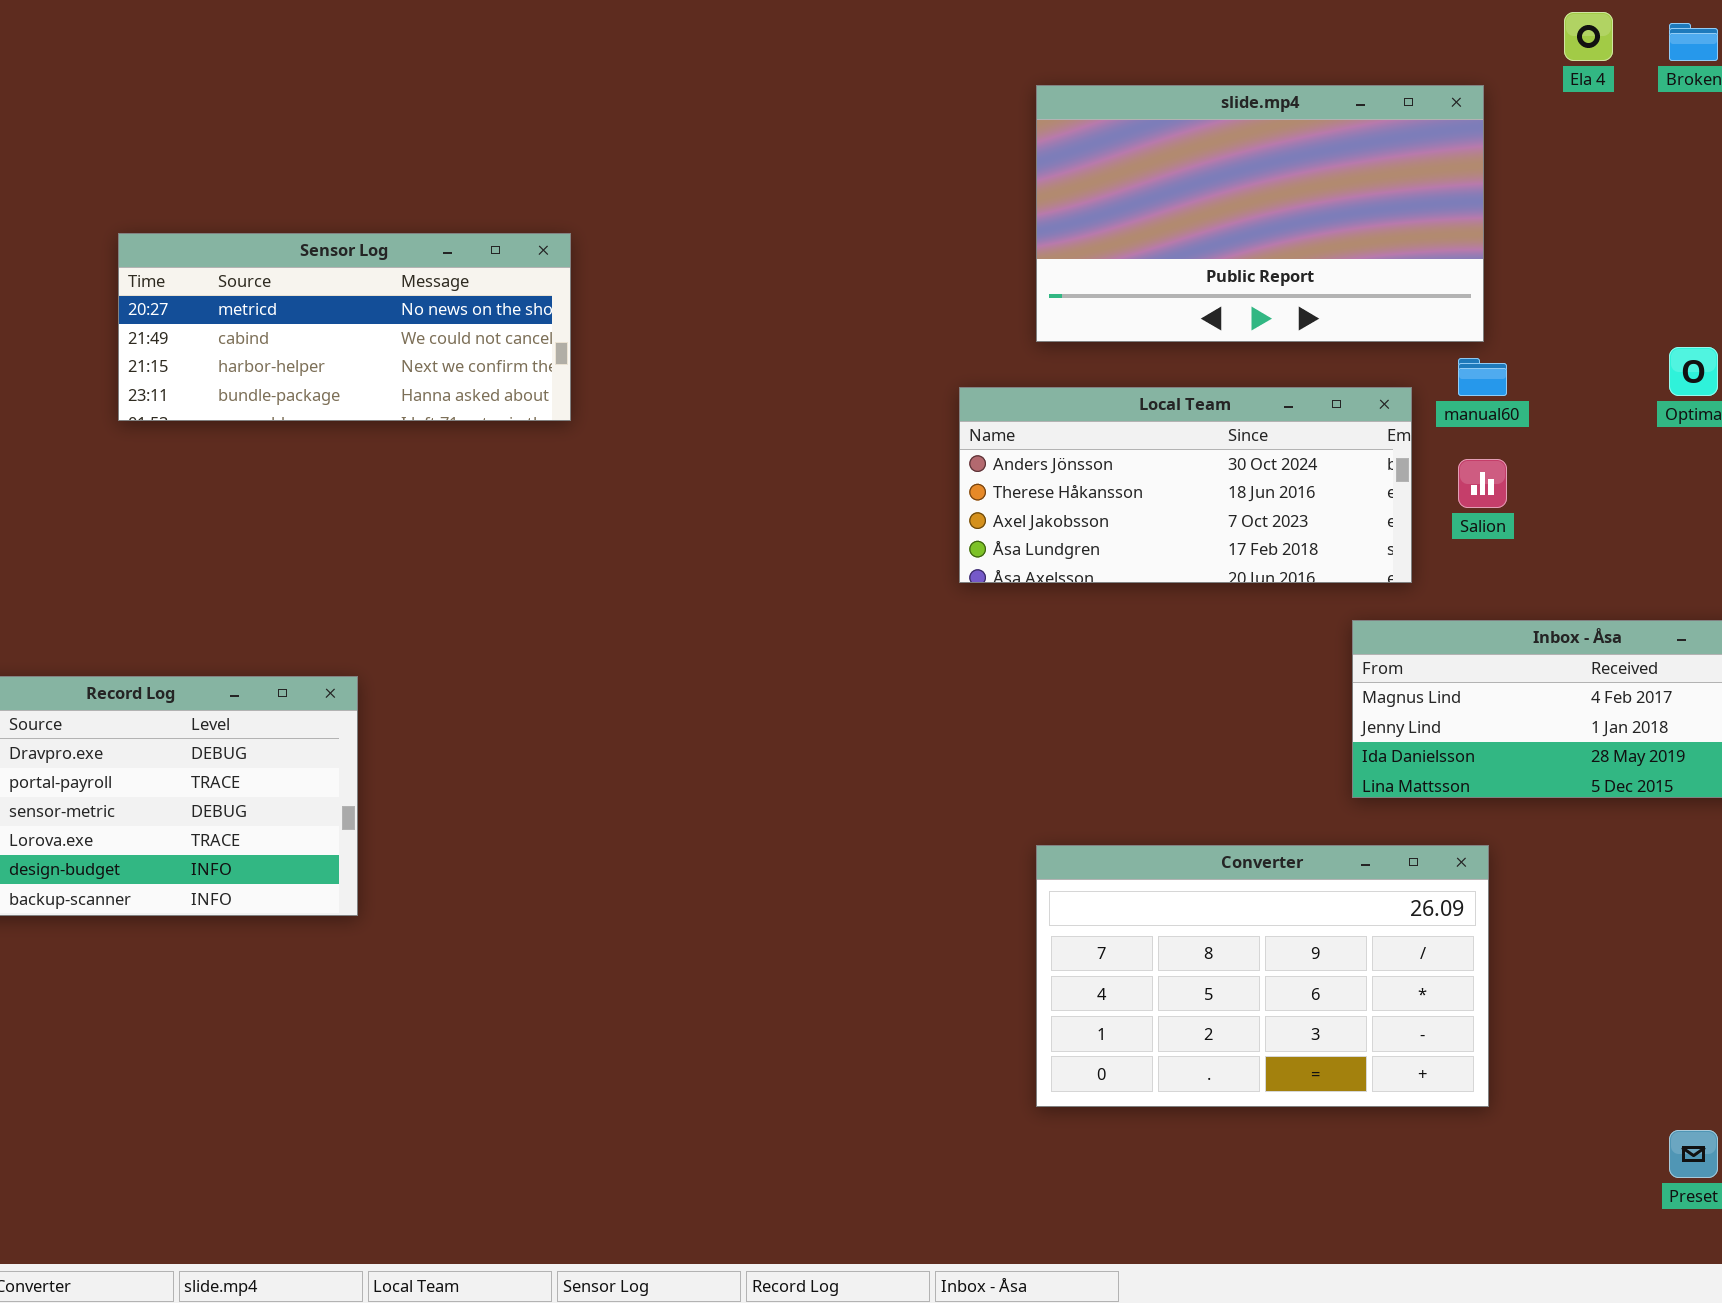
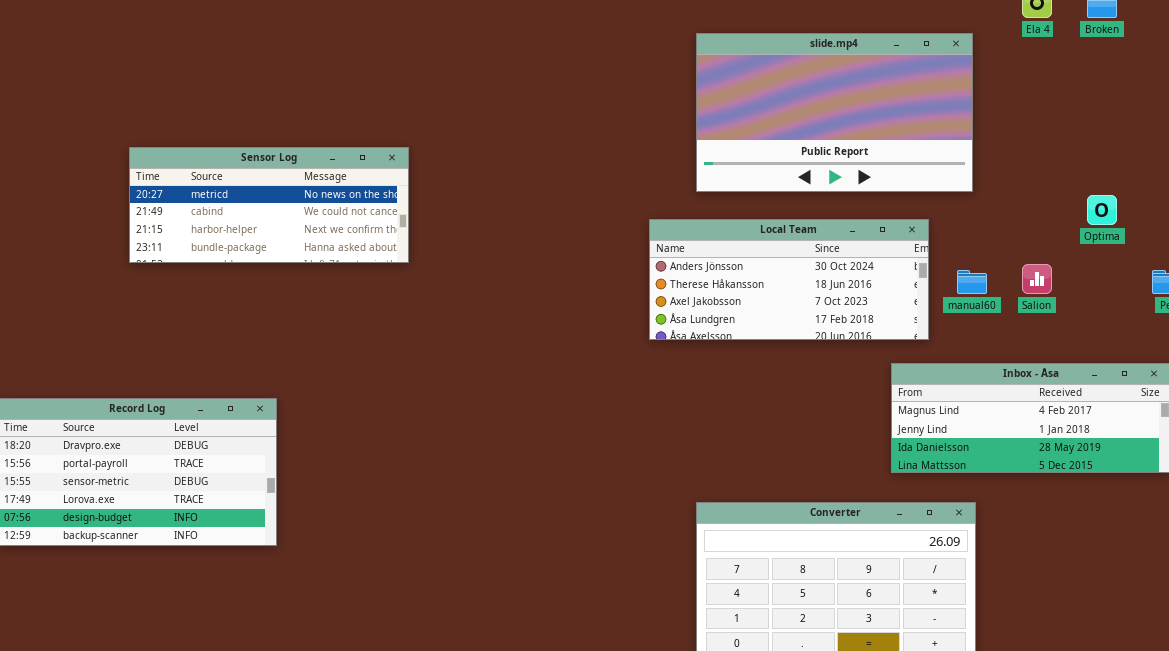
Sensor Log: [118,233,571,421] -> [129,147,409,263], moved
manual60: [1458,358,1507,396] -> [957,270,987,294], moved
Salion: [1458,459,1507,508] -> [1022,264,1052,294], moved

